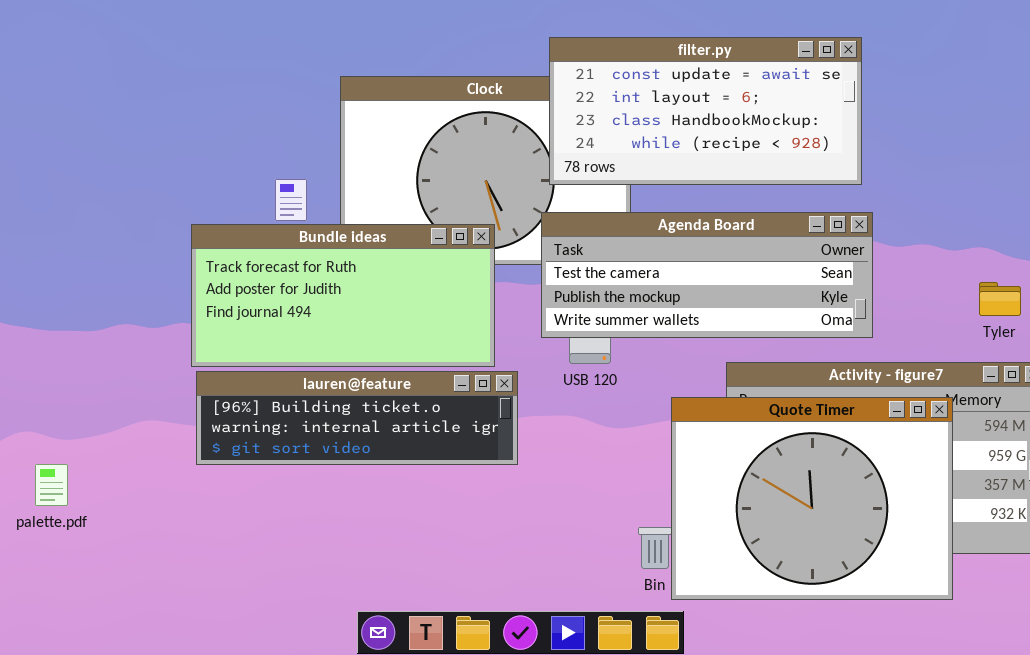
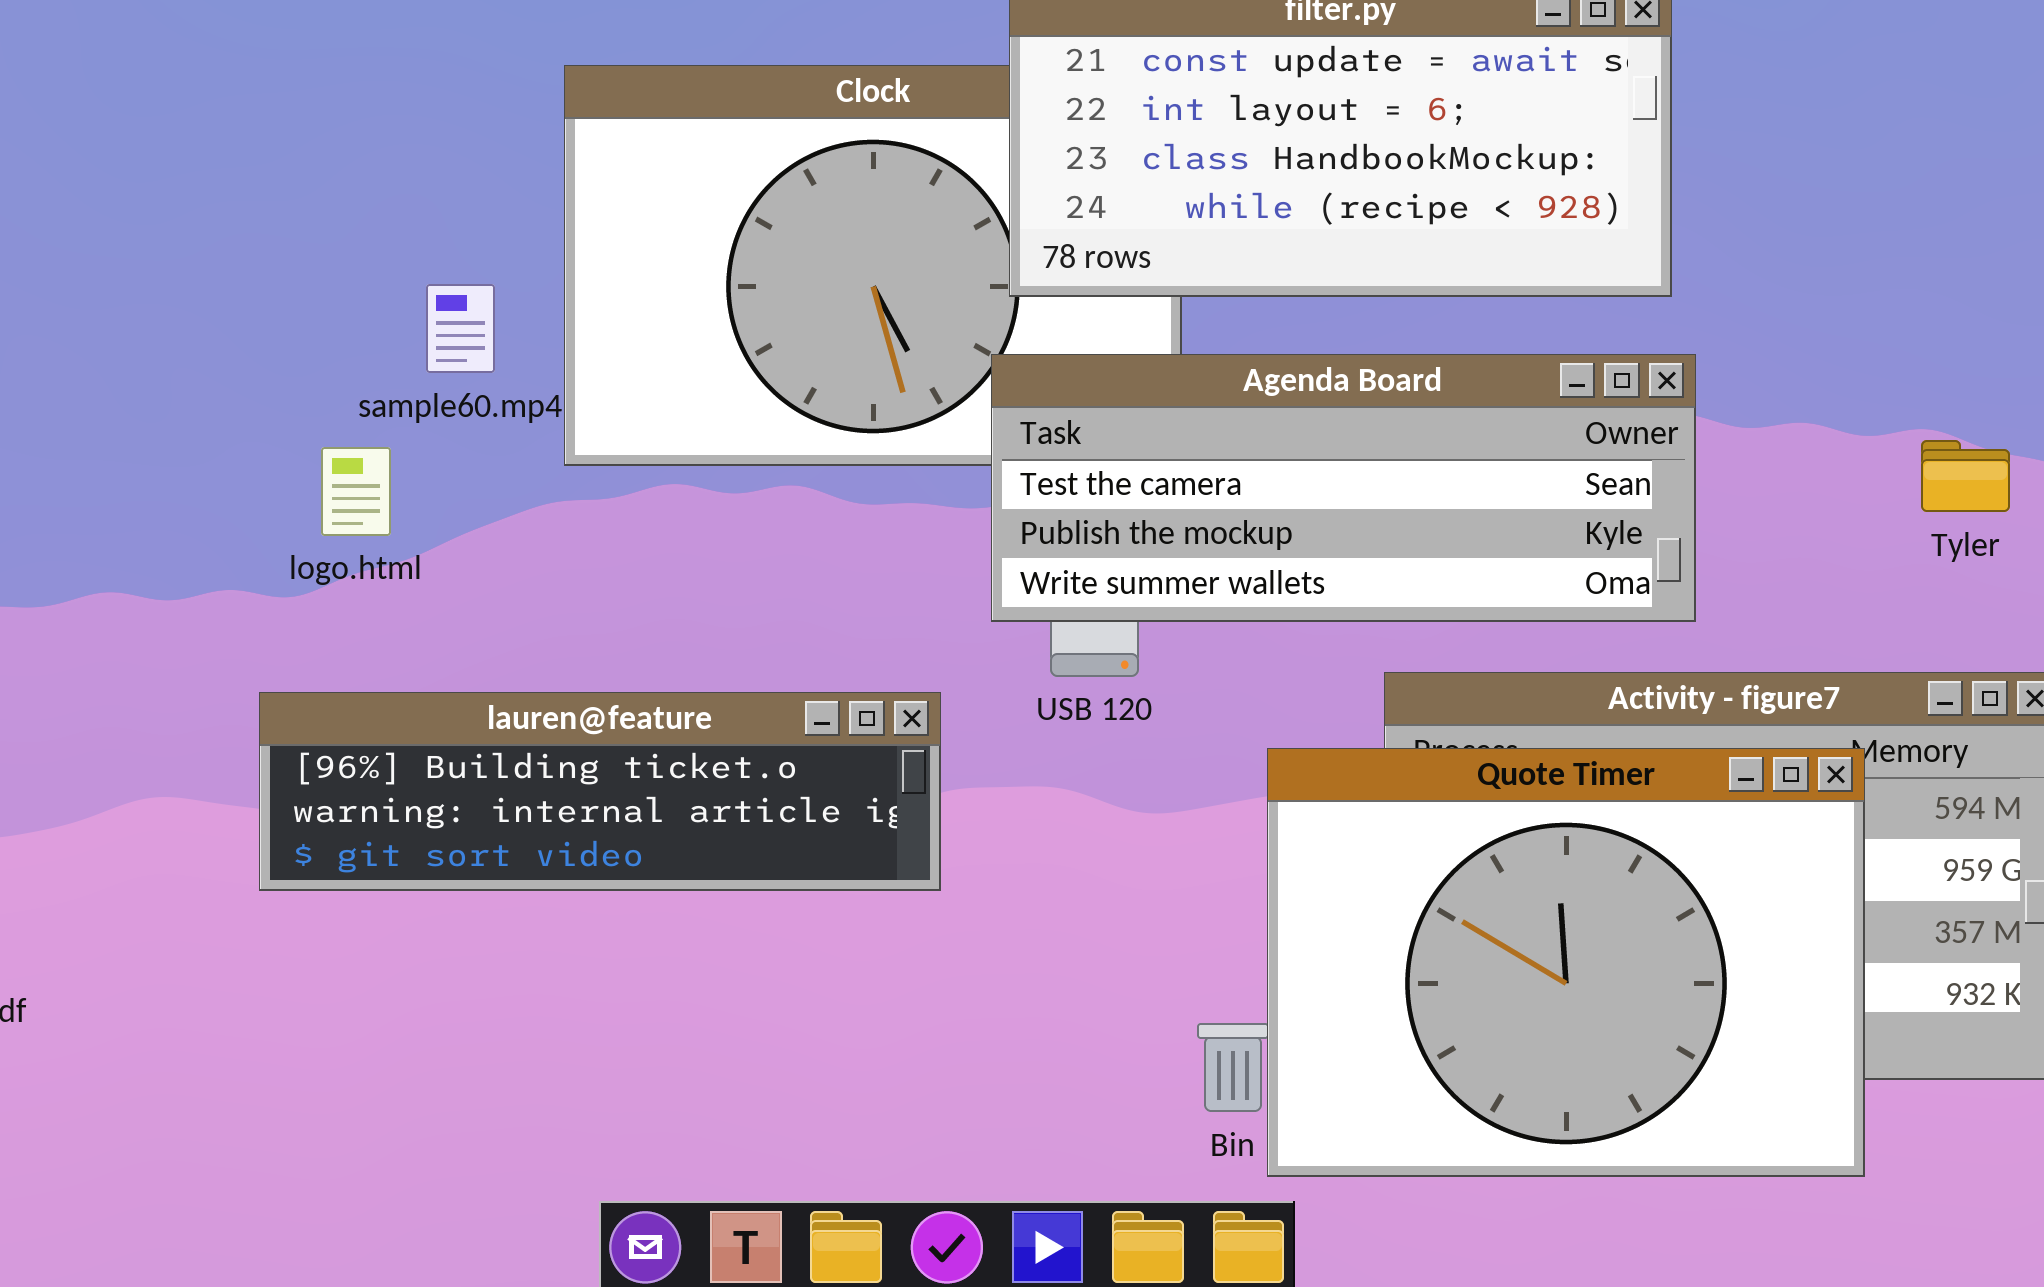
Bundle ideas: [191,224,495,367] -> none, closed
Tyler: [979,282,1021,316] -> [1921,440,2010,512], moved

